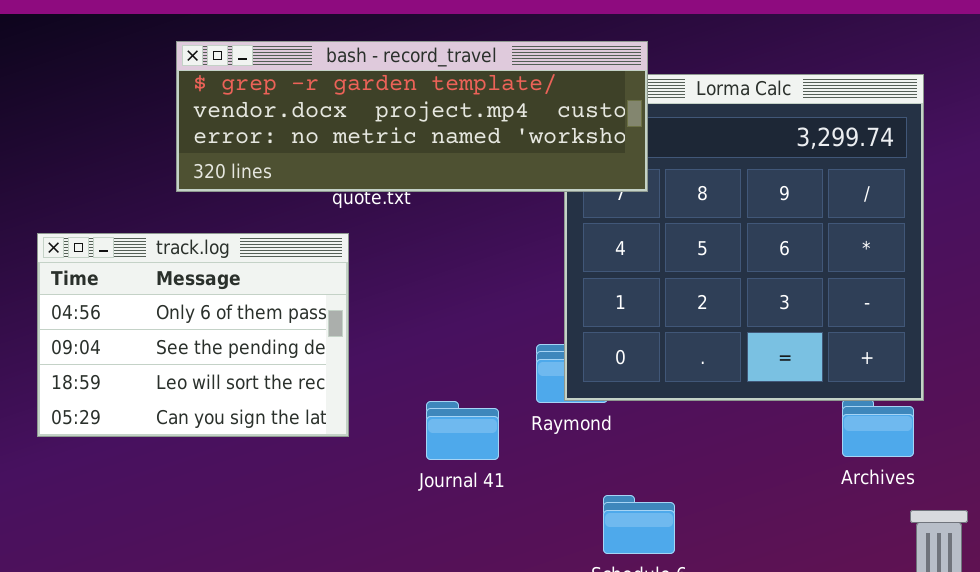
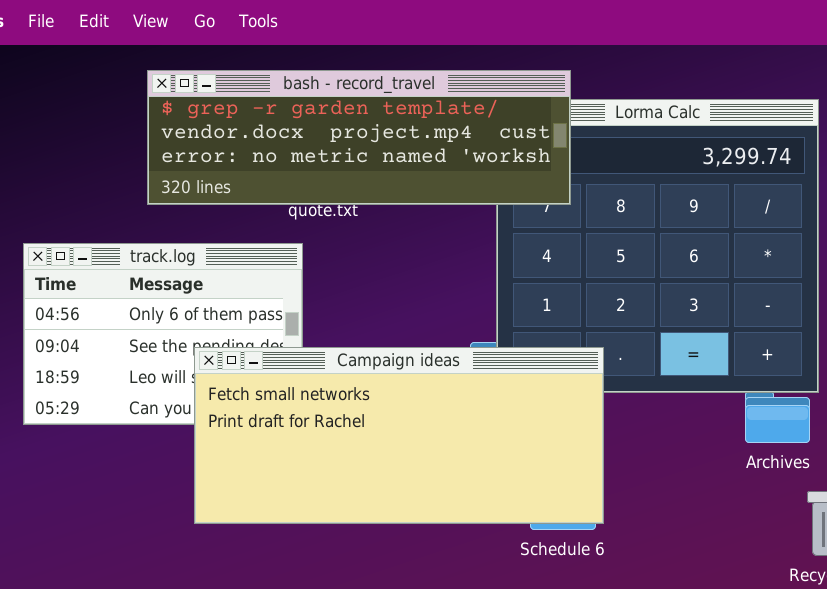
Campaign ideas: none -> [194,347,604,524], opened

